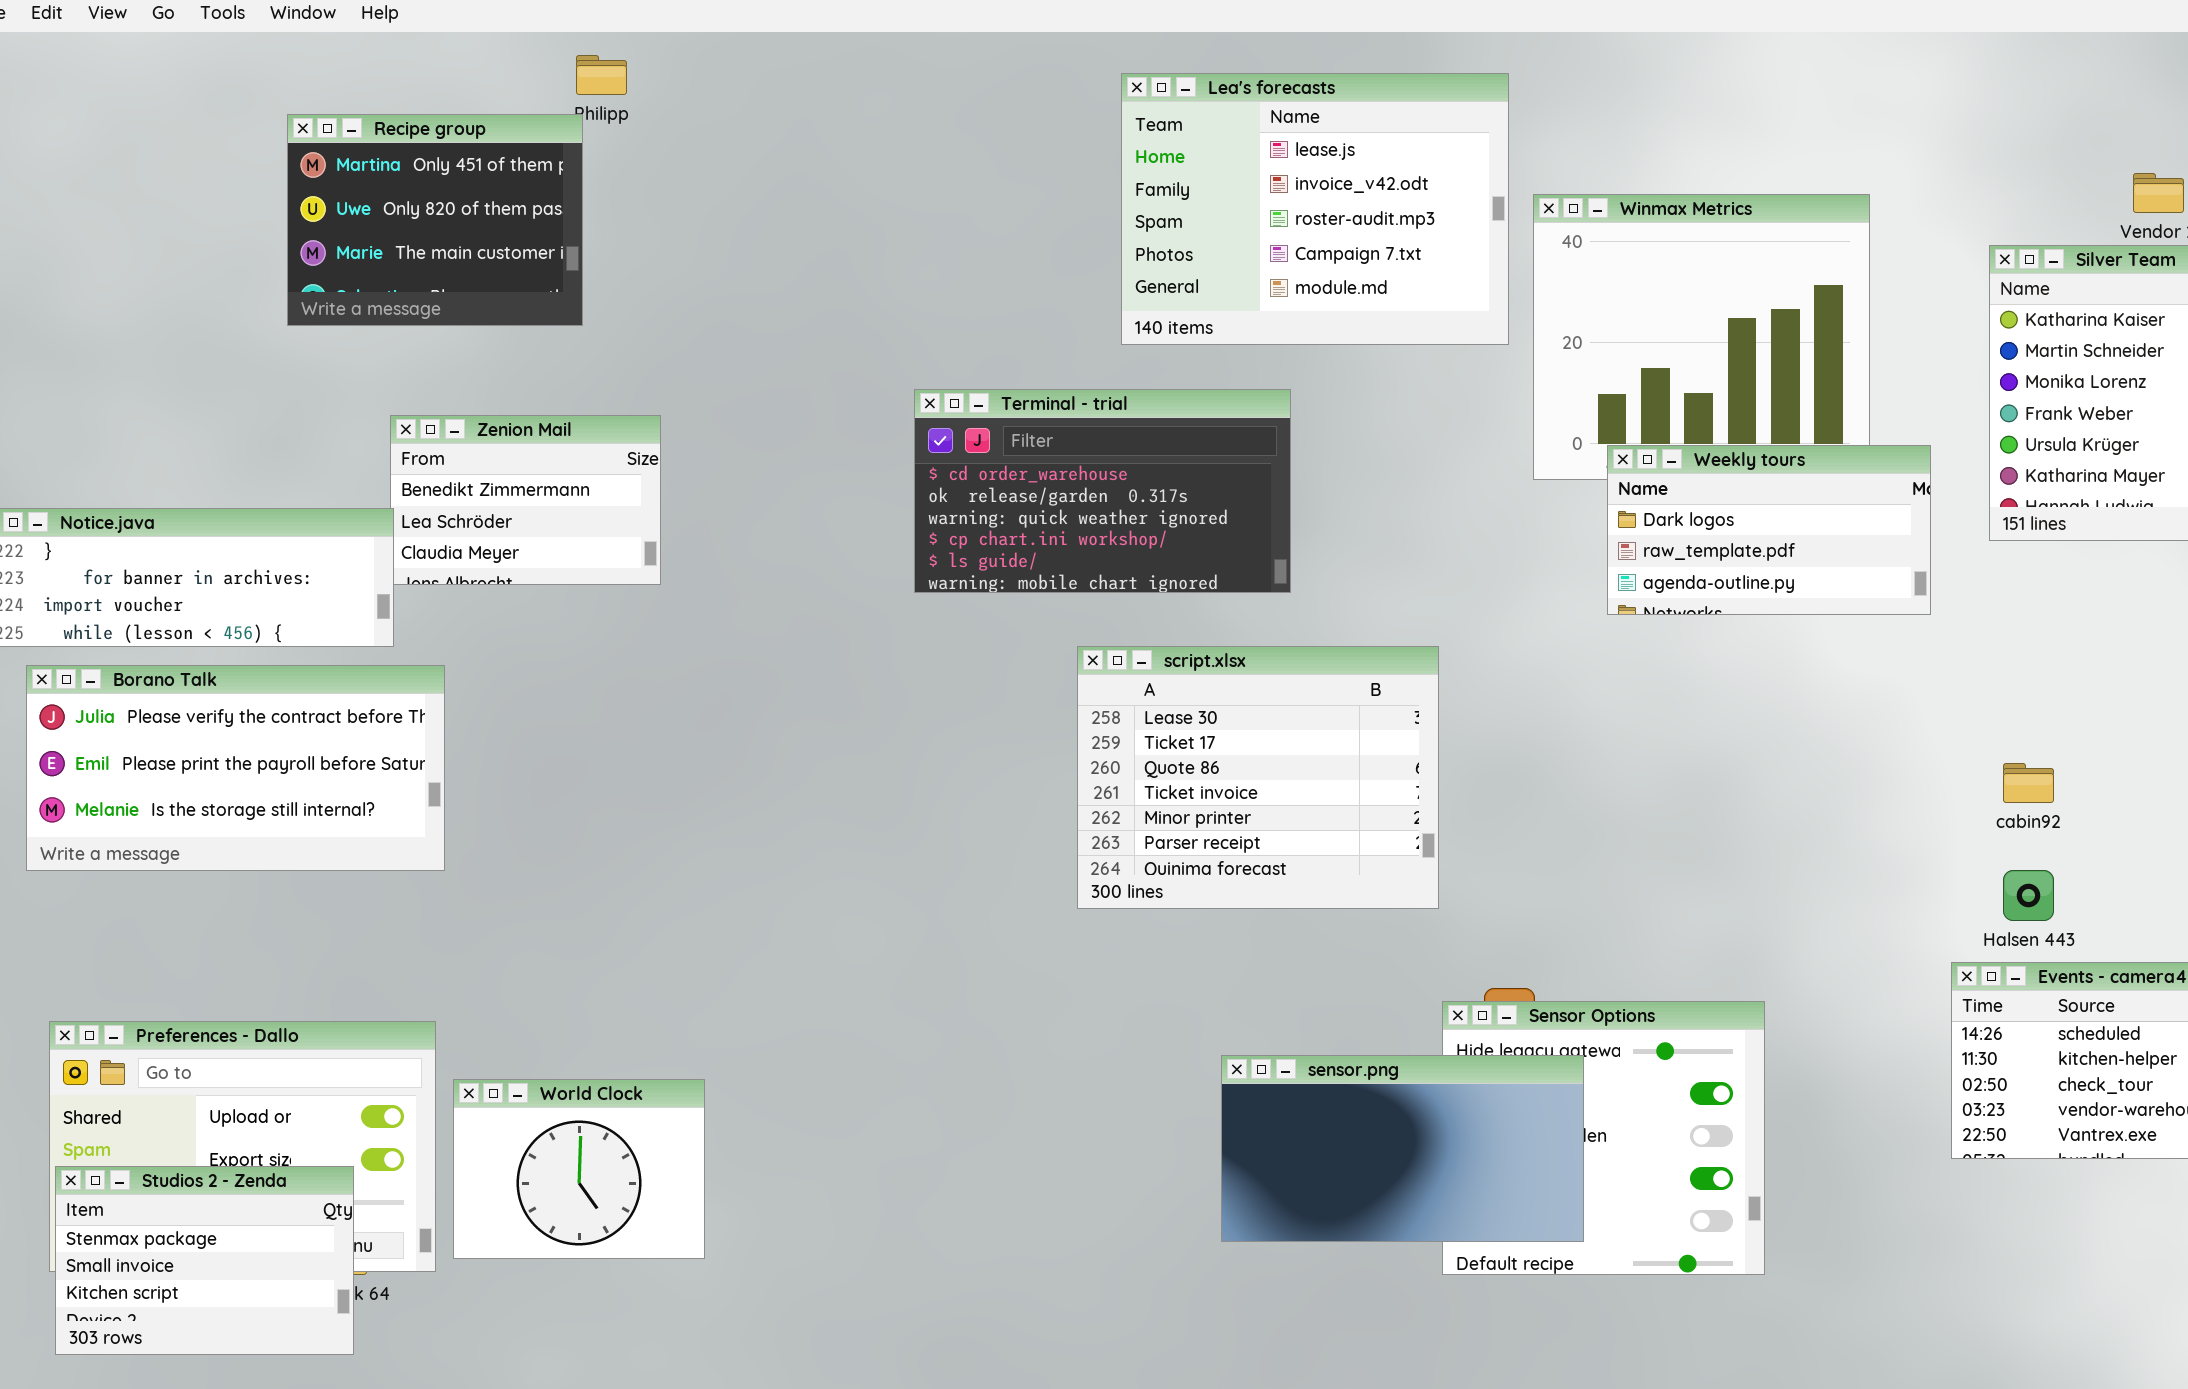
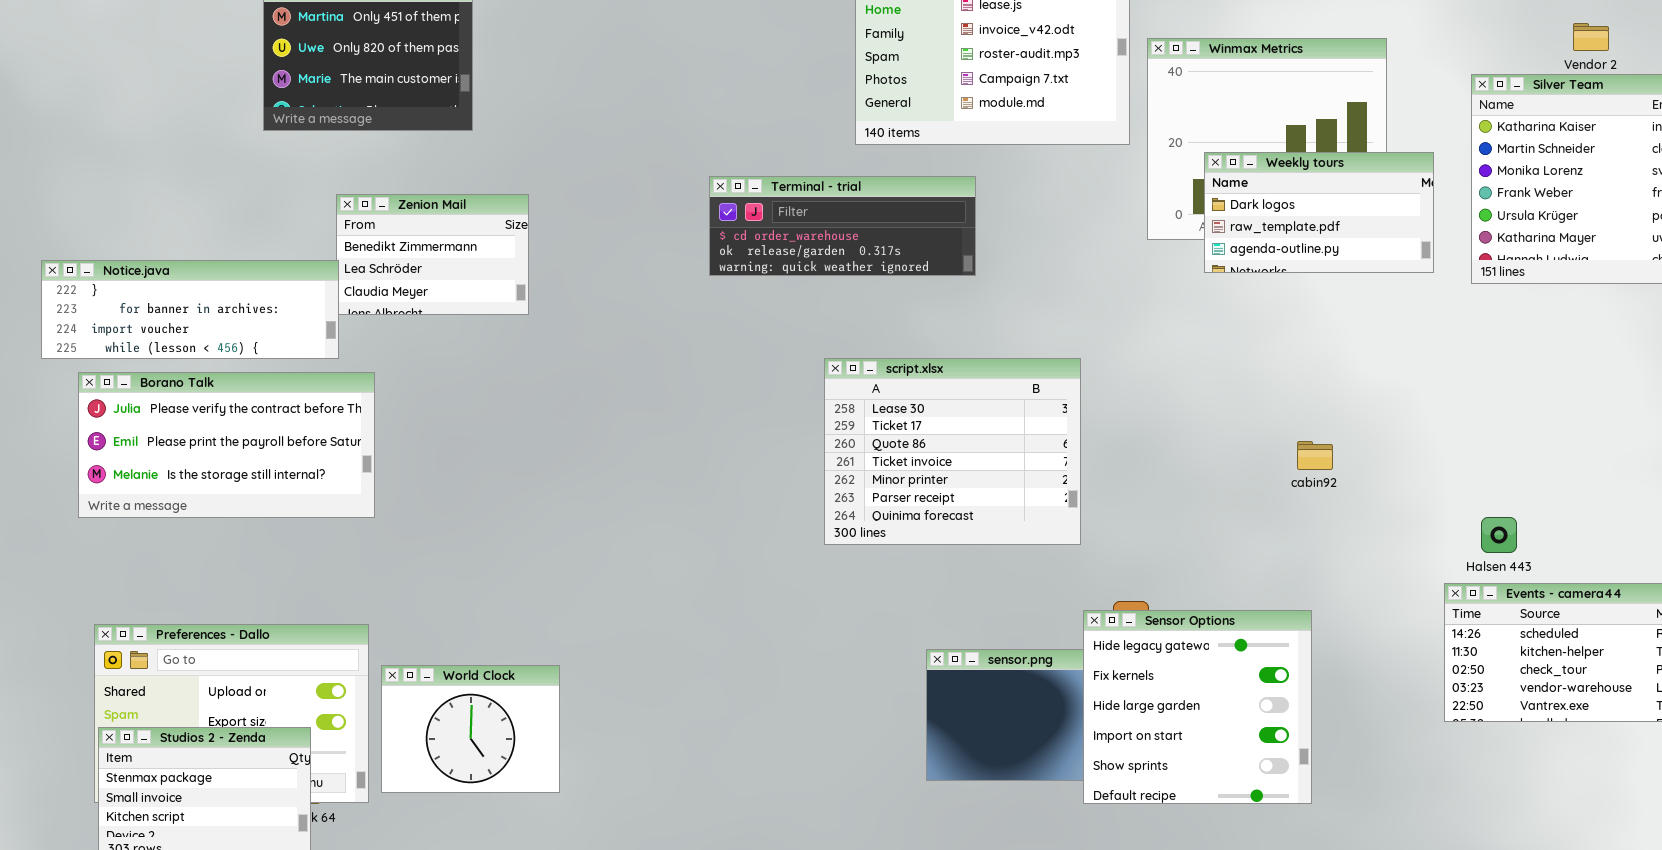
Terminal - trial: [914,389,1291,593] -> [709,176,976,276], resized
Weekly tours: [1607,445,1931,615] -> [1204,152,1434,273], moved
cabin92: [2003,763,2054,803] -> [1297,441,1333,470], moved
Sensor Options: [1442,1001,1765,1275] -> [1083,610,1312,804], raised

